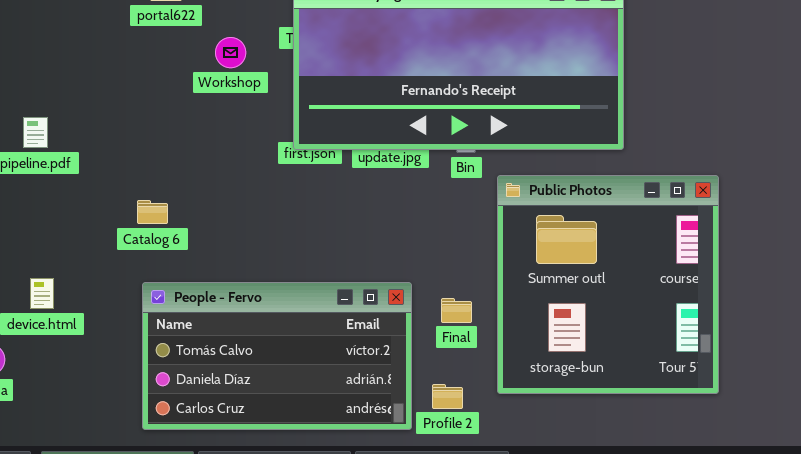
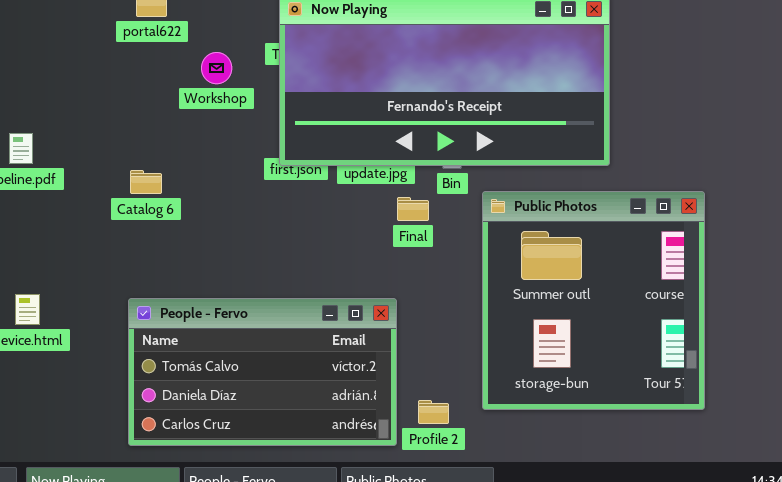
Catalog 6: [137,200,168,224] -> [130,170,162,194], moved
Final: [441,298,472,323] -> [397,197,429,221], moved

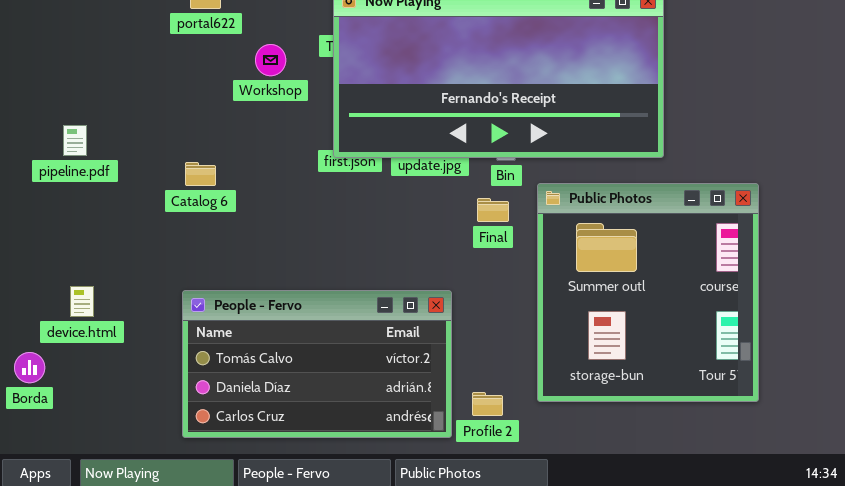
Final: [397,197,429,221] -> [477,198,509,222], moved

